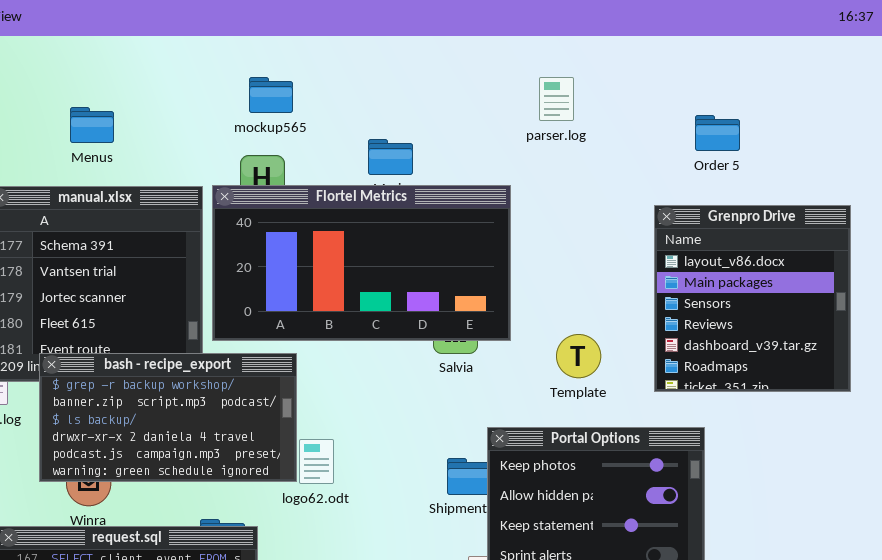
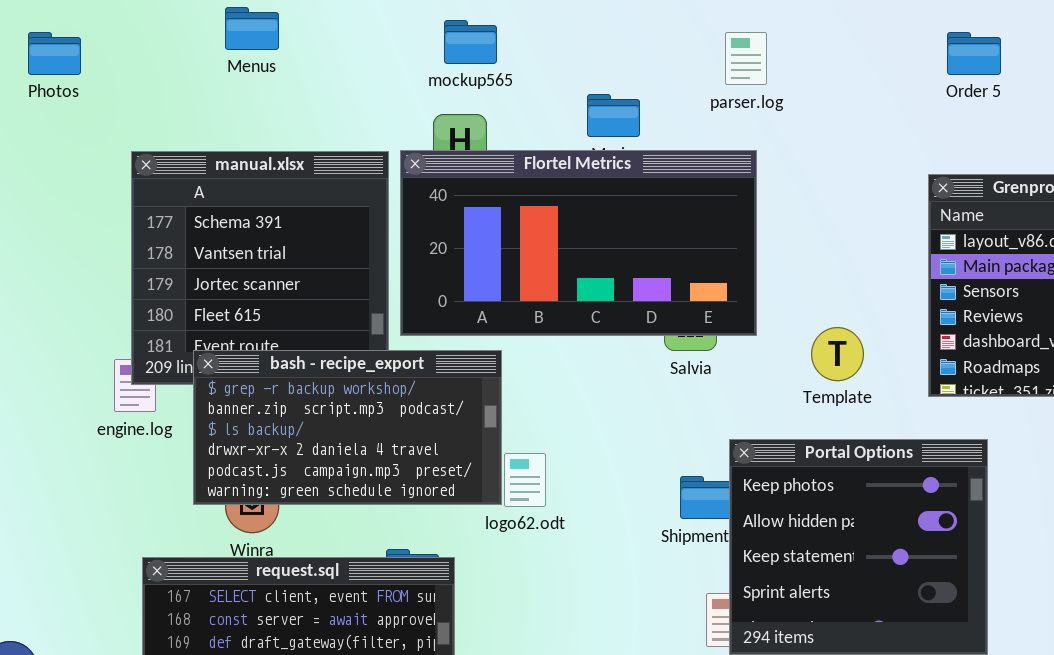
parser.log: [539,77,574,121] -> [725,32,767,85], moved
Menus: [70,107,114,143] -> [225,7,279,50], moved
Order 5: [695,115,740,151] -> [947,32,1001,75], moved

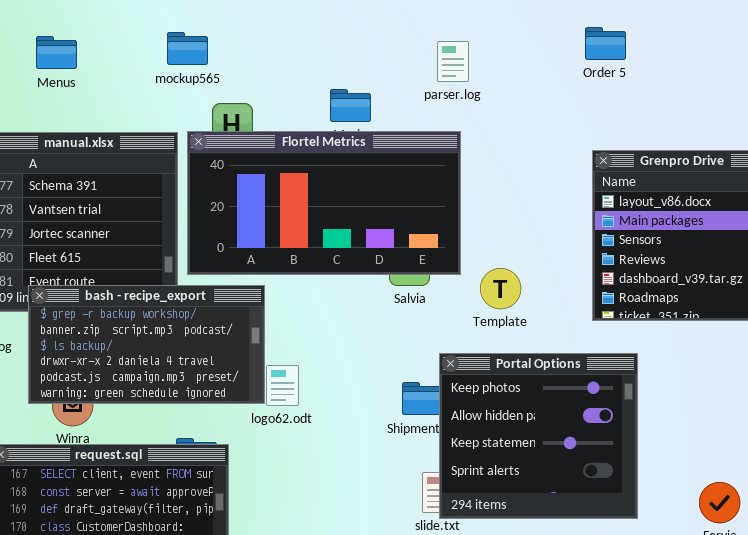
Menus: [225,7,279,50] -> [36,36,77,69], moved
mockup565: [444,20,497,64] -> [167,32,208,65], moved
Order 5: [947,32,1001,75] -> [585,27,626,60], moved
Template: [811,327,864,381] -> [480,268,521,309], moved

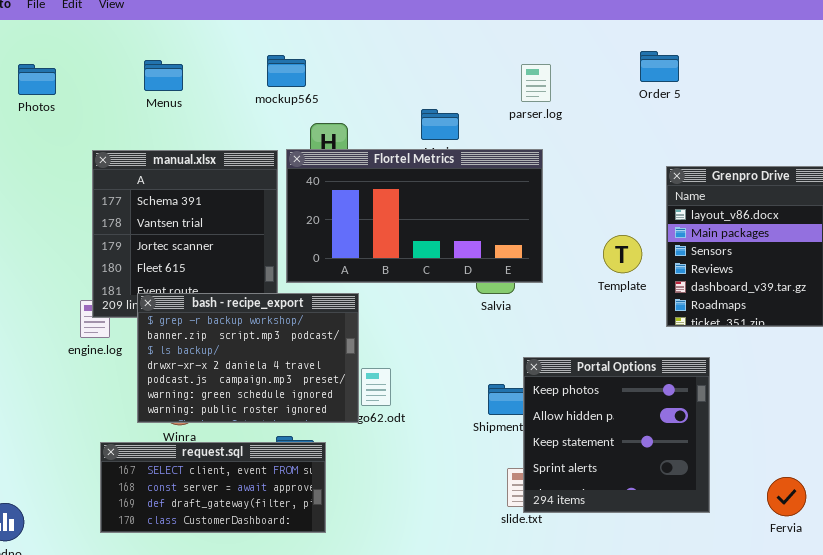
Order 5: [585,27,626,60] -> [640,51,679,82], moved
Template: [480,268,521,309] -> [603,235,642,273], moved
bash - recipe_export: [28,285,265,404] -> [137,293,359,423], resized

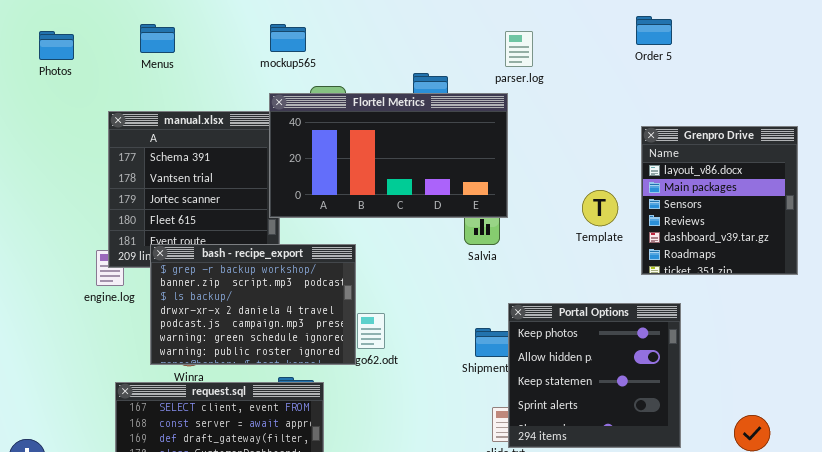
Order 5: [640,51,679,82] -> [636,16,672,45], moved
Menus: [144,60,183,91] -> [140,24,175,53], moved
Flortel Metrics: [286,149,543,283] -> [269,93,508,218], moved

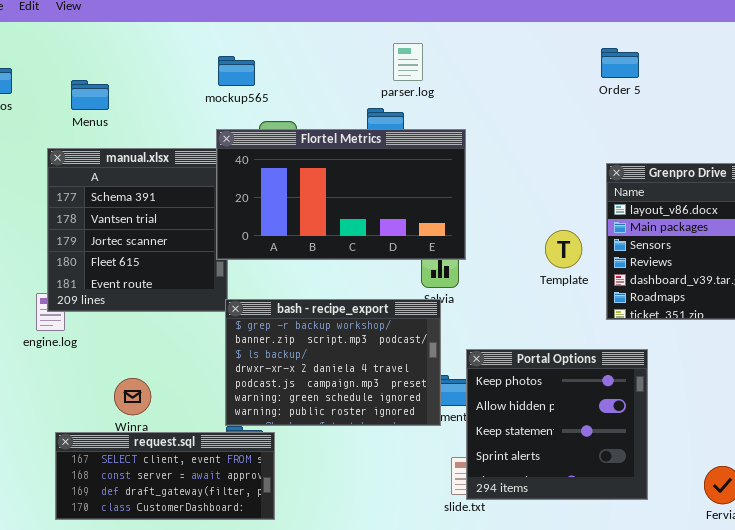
Menus: [140,24,175,53] -> [71,80,109,110], moved
parser.log: [505,31,533,67] -> [393,43,423,81], moved
bash - recipe_export: [150,244,356,365] -> [225,299,441,426], moved

